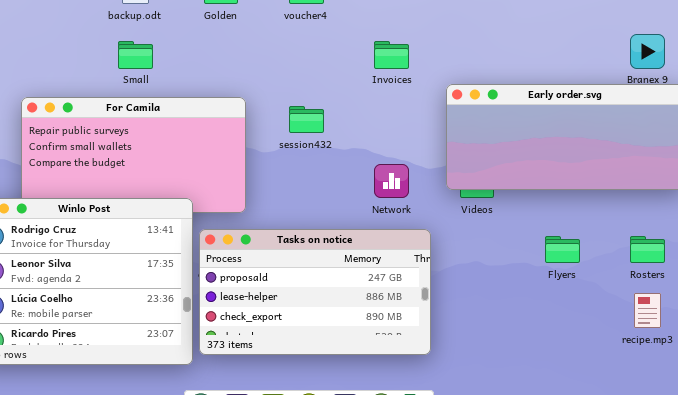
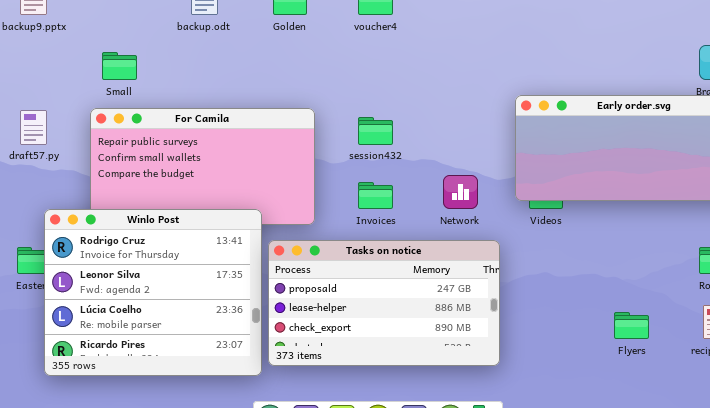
Small: [118,41,153,69] -> [102,52,137,80], moved
Invoices: [374,41,409,69] -> [358,182,393,209], moved
Flyers: [545,236,580,263] -> [614,312,649,339], moved

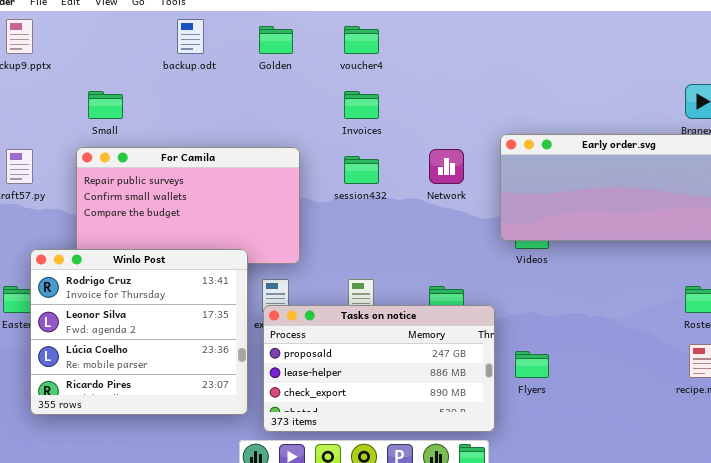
Network: [443,175,478,209] -> [429,149,464,184], moved
Invoices: [358,182,393,209] -> [344,91,379,119], moved
Tasks on notice: [268,240,500,366] -> [263,305,495,432], moved
Flyers: [614,312,649,339] -> [515,351,549,378], moved

